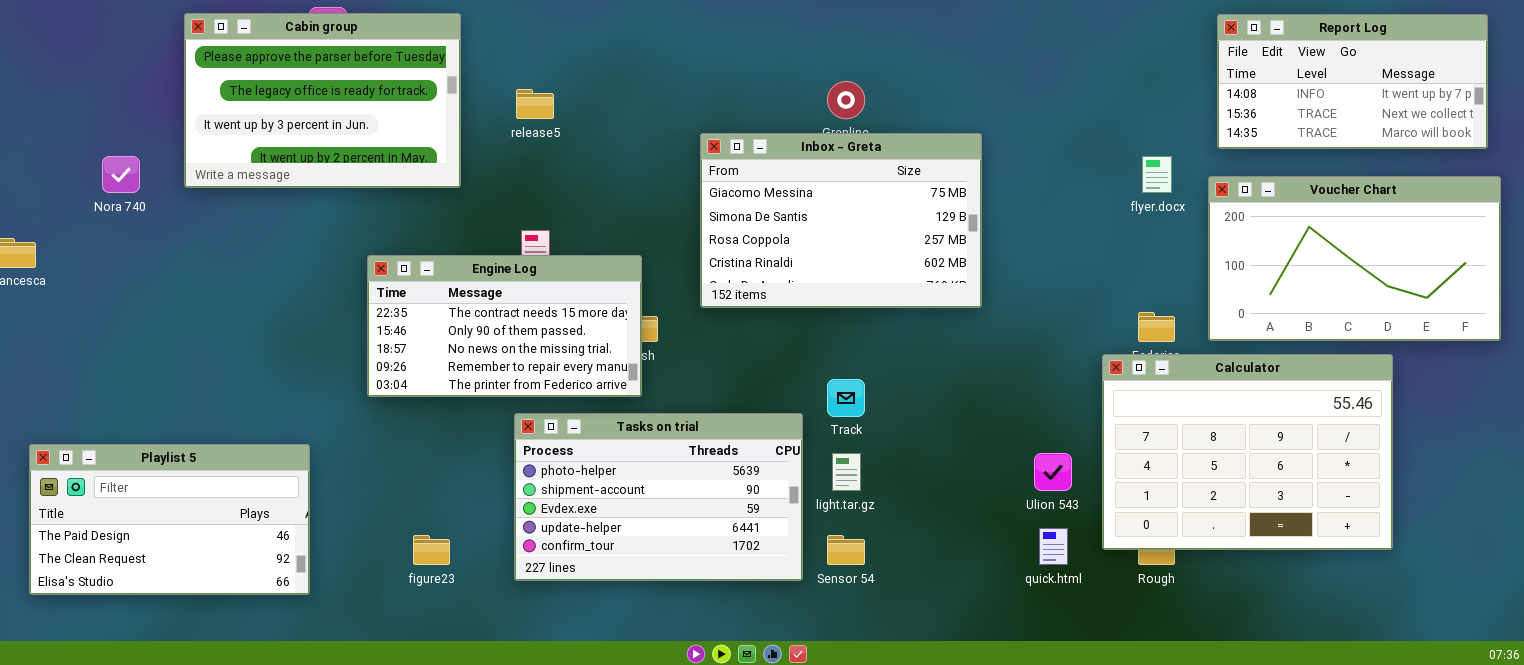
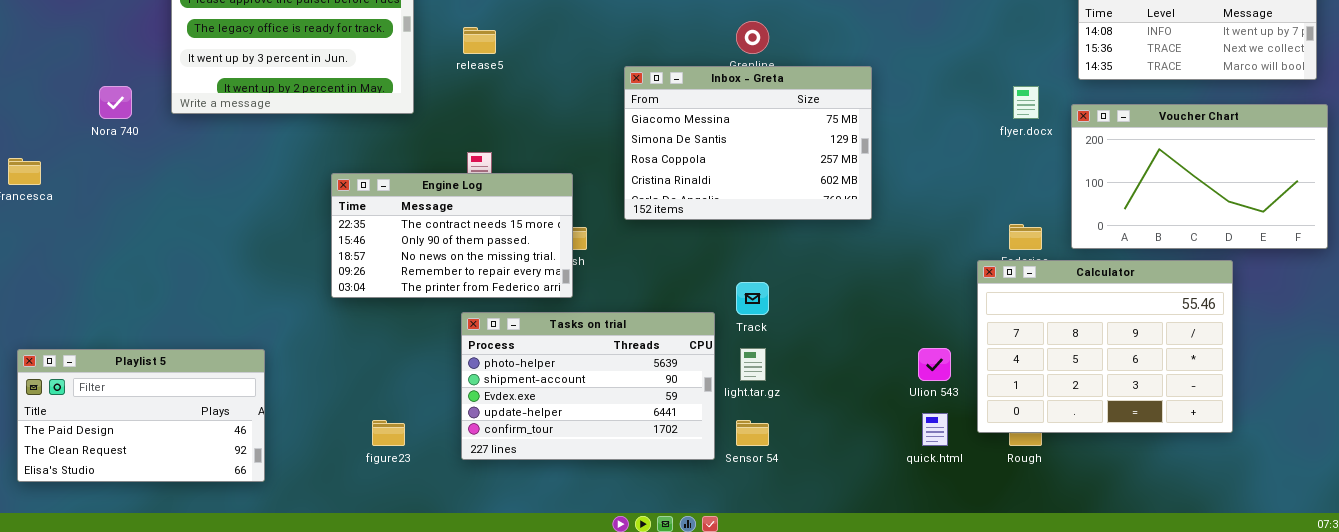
Playlist 5: [29,444,310,595] -> [17,349,265,482], moved

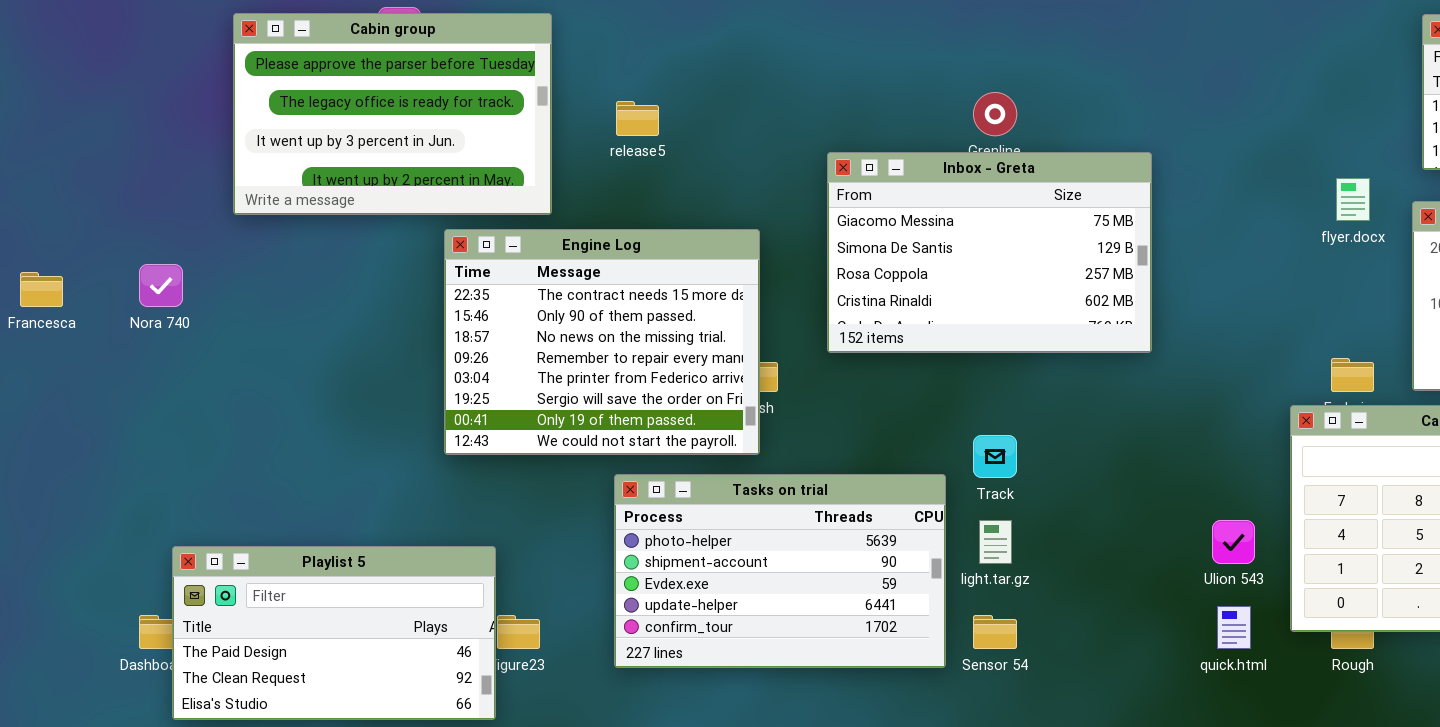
Nora 740: [99,86,132,119] -> [139,264,183,307], moved
Engine Log: [331,173,573,298] -> [444,229,760,455], resized
Playlist 5: [17,349,265,482] -> [172,546,496,720], moved

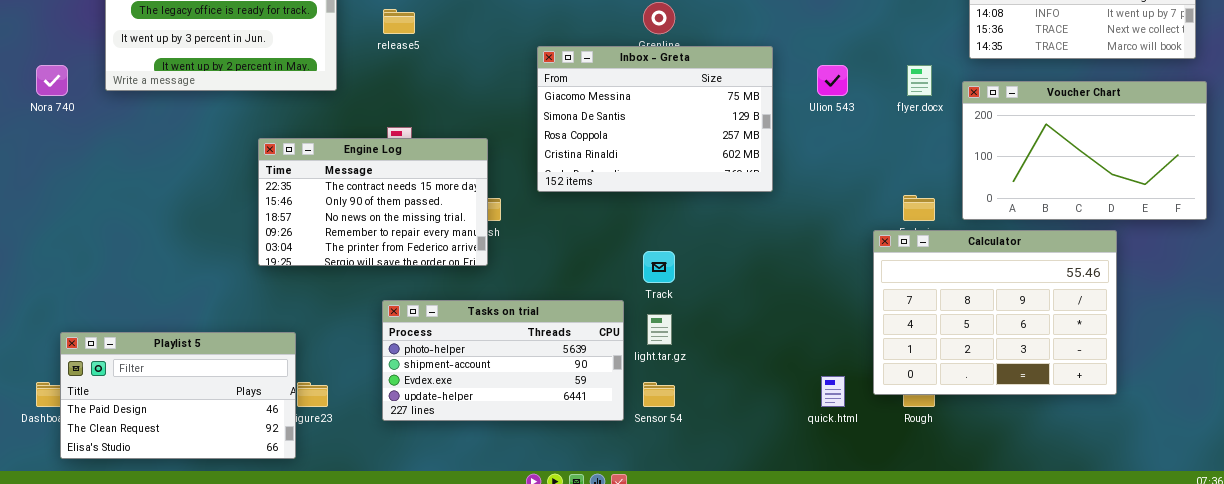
Engine Log: [444,229,760,455] -> [258,138,488,266], resized
Nora 740: [139,264,183,307] -> [36,65,68,96], moved
Tasks on trial: [614,474,946,668] -> [382,300,624,421], resized
Ulion 543: [1212,520,1255,564] -> [817,65,848,96], moved

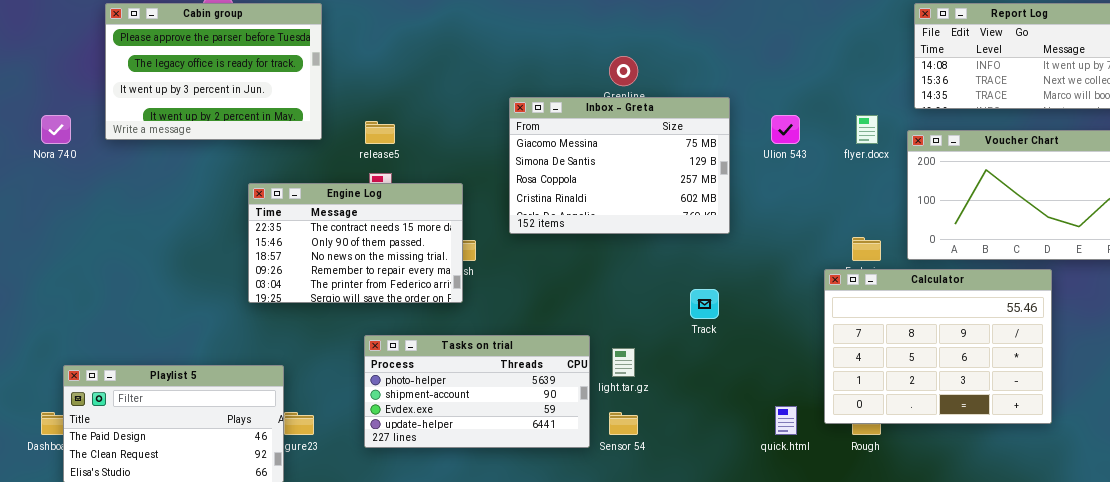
release5: [383,9,415,34] -> [365,121,395,144], moved
Track: [643,251,675,283] -> [690,289,719,319], moved

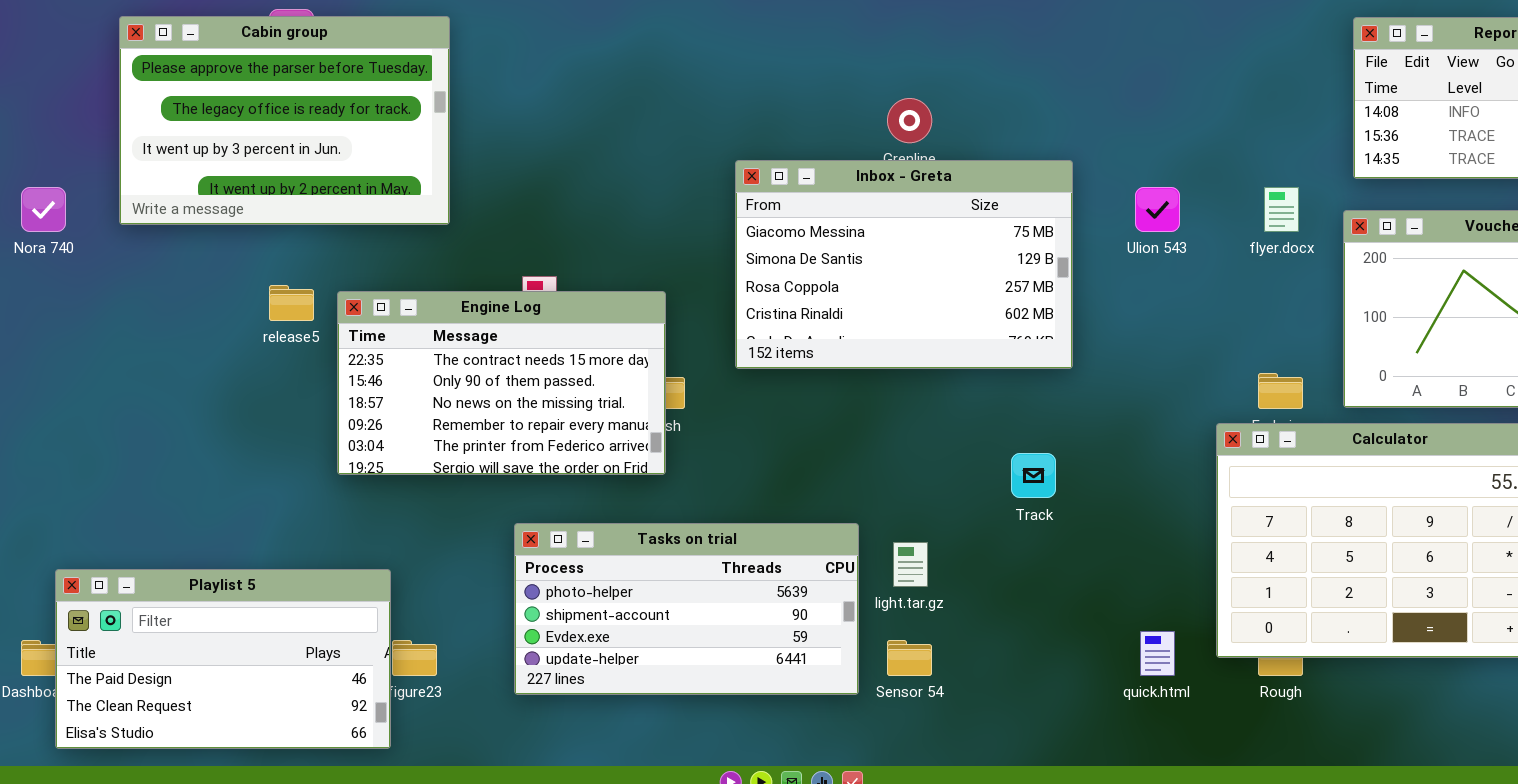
release5: [365,121,395,144] -> [269,285,314,321], moved

